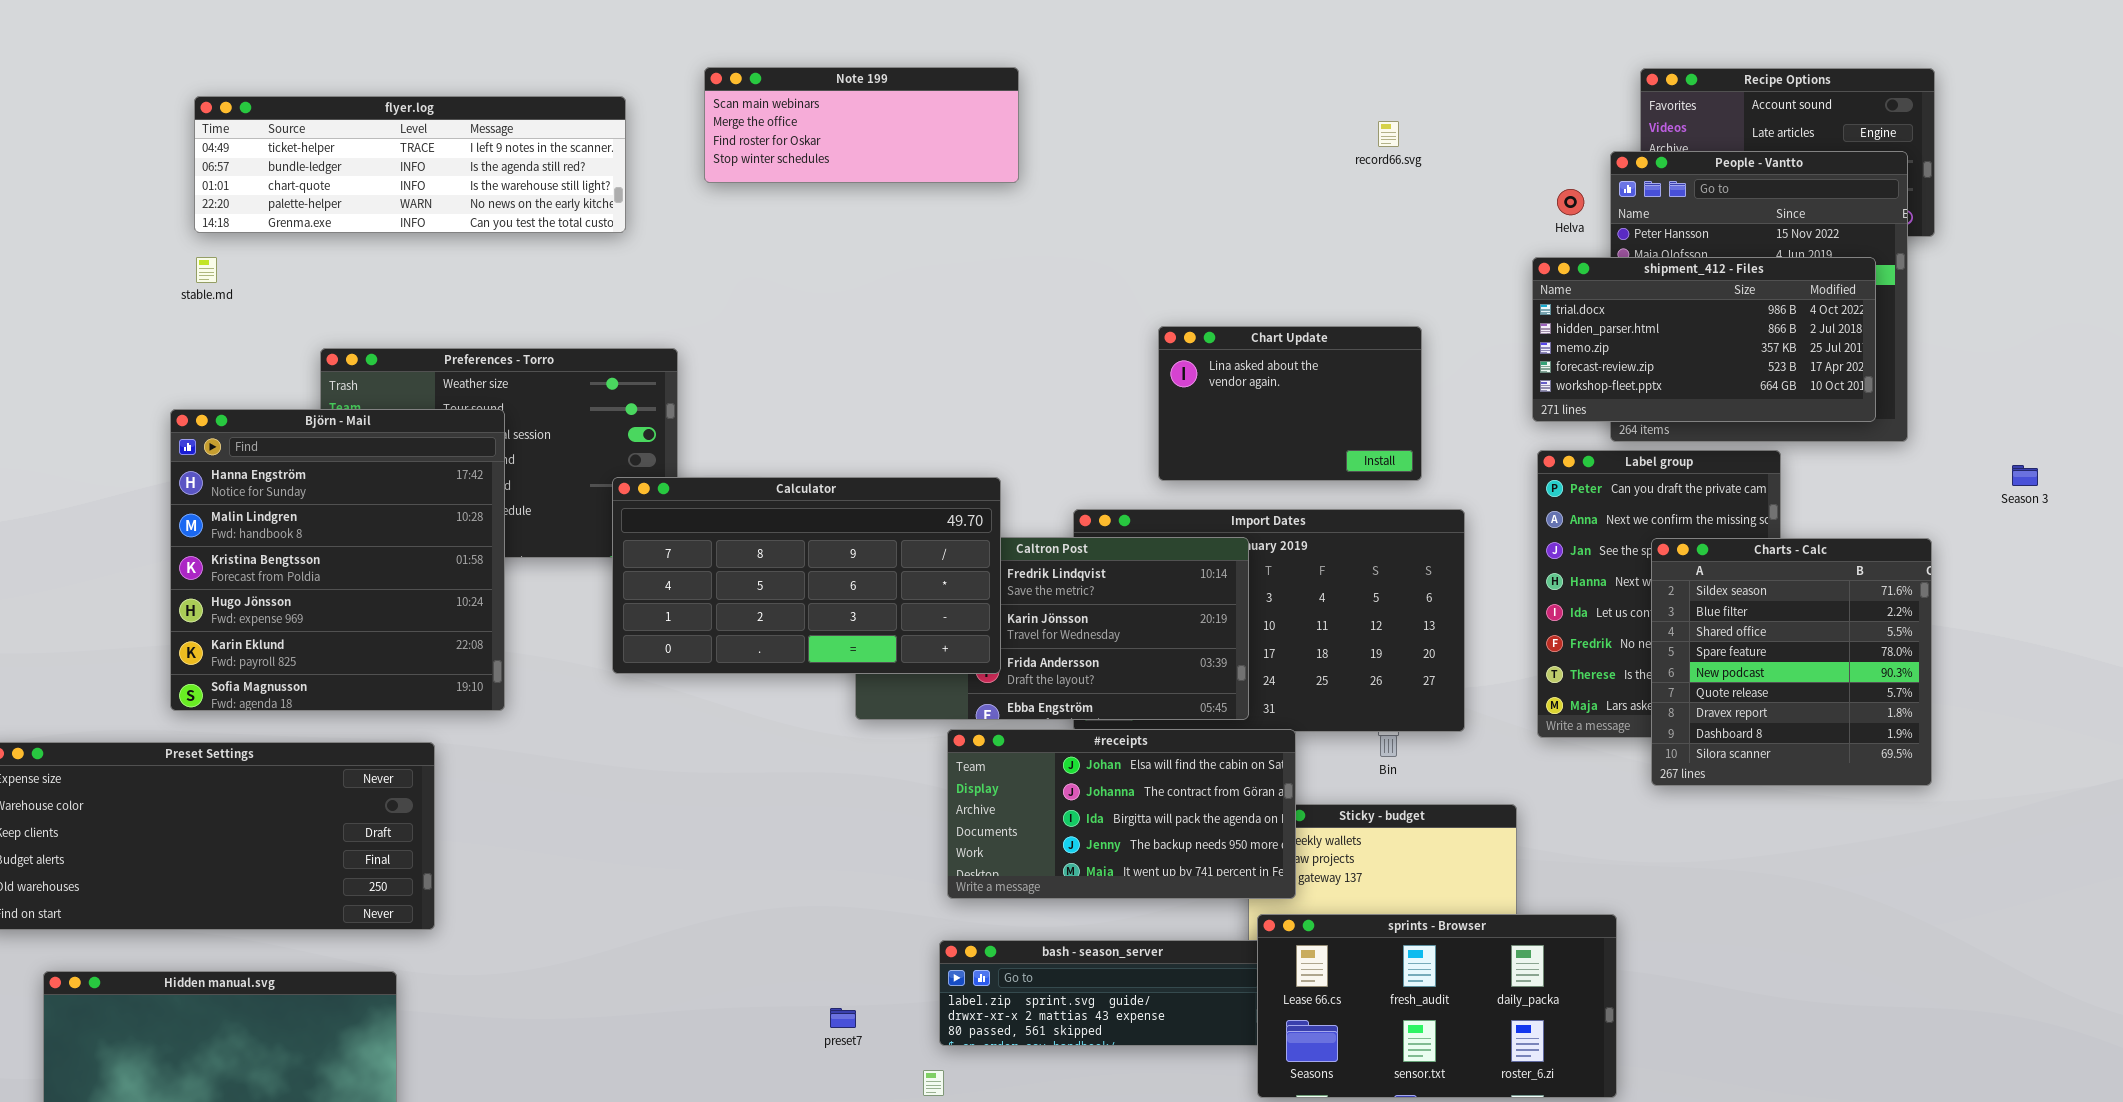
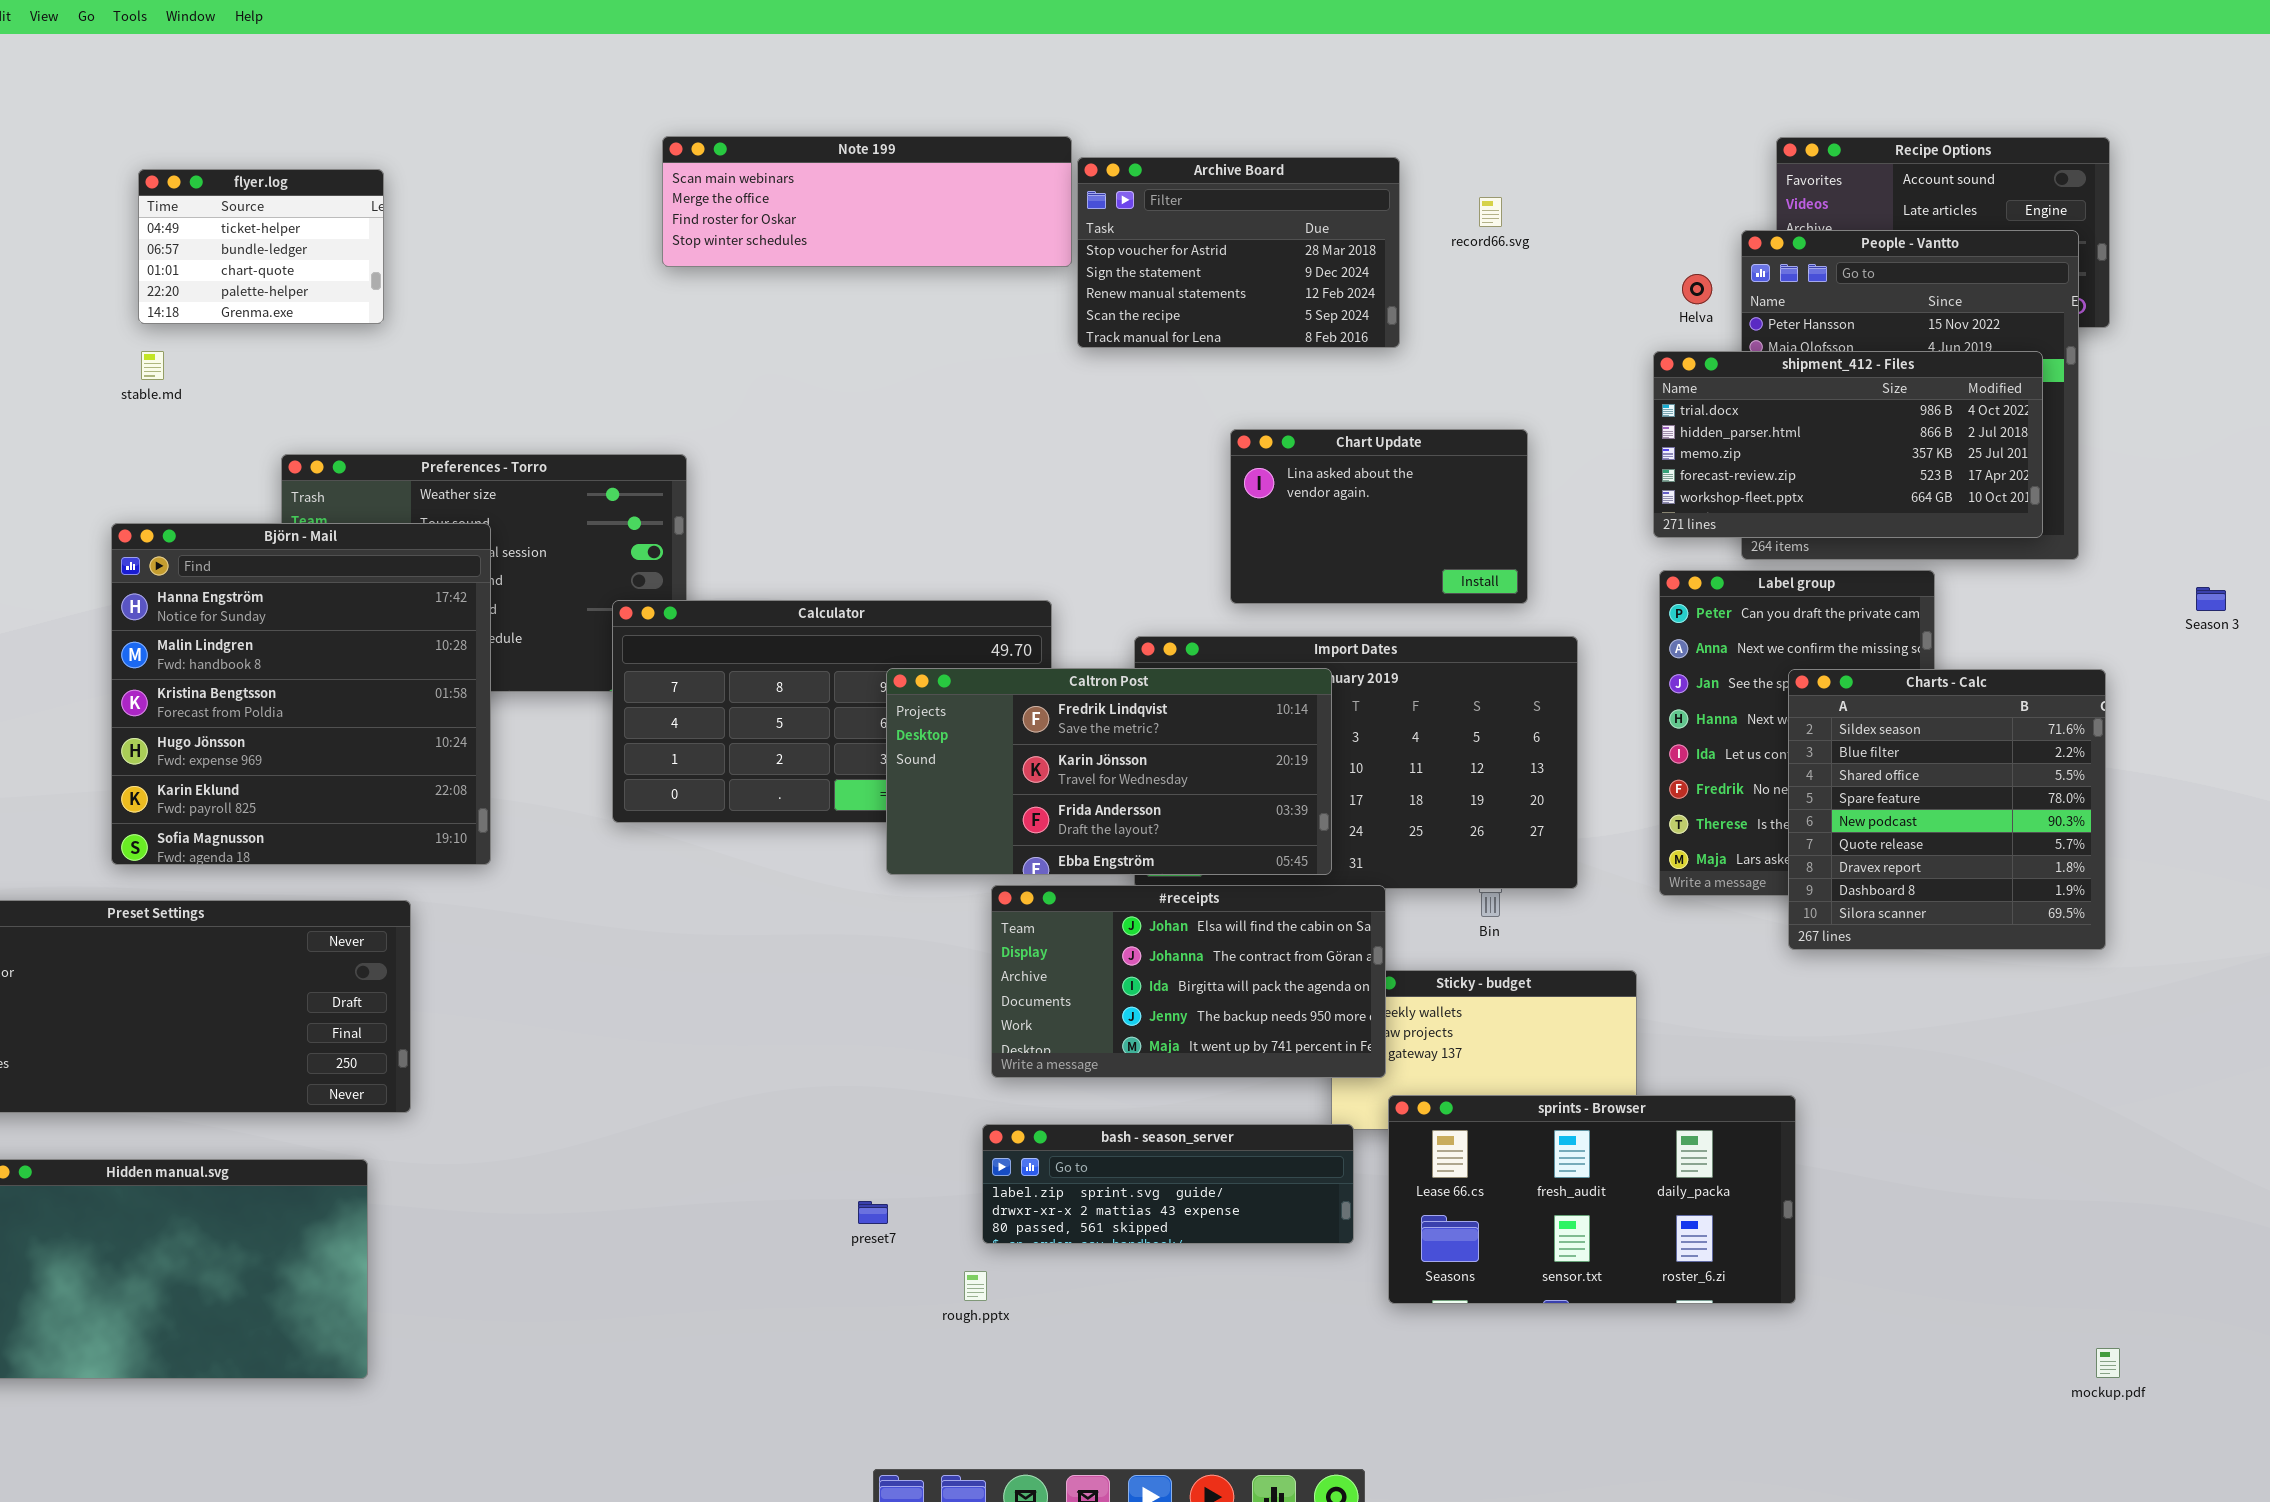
Note 199: [704,67,1019,183] -> [662,136,1072,267], resized
Archive Board: none -> [1077,157,1400,348], opened
flyer.log: [194,96,626,233] -> [138,169,384,324], resized
Caltron Post: [855,537,1249,720] -> [886,668,1332,875], raised
sprints - Browser: [1257,914,1617,1098] -> [1388,1095,1796,1304], moved

